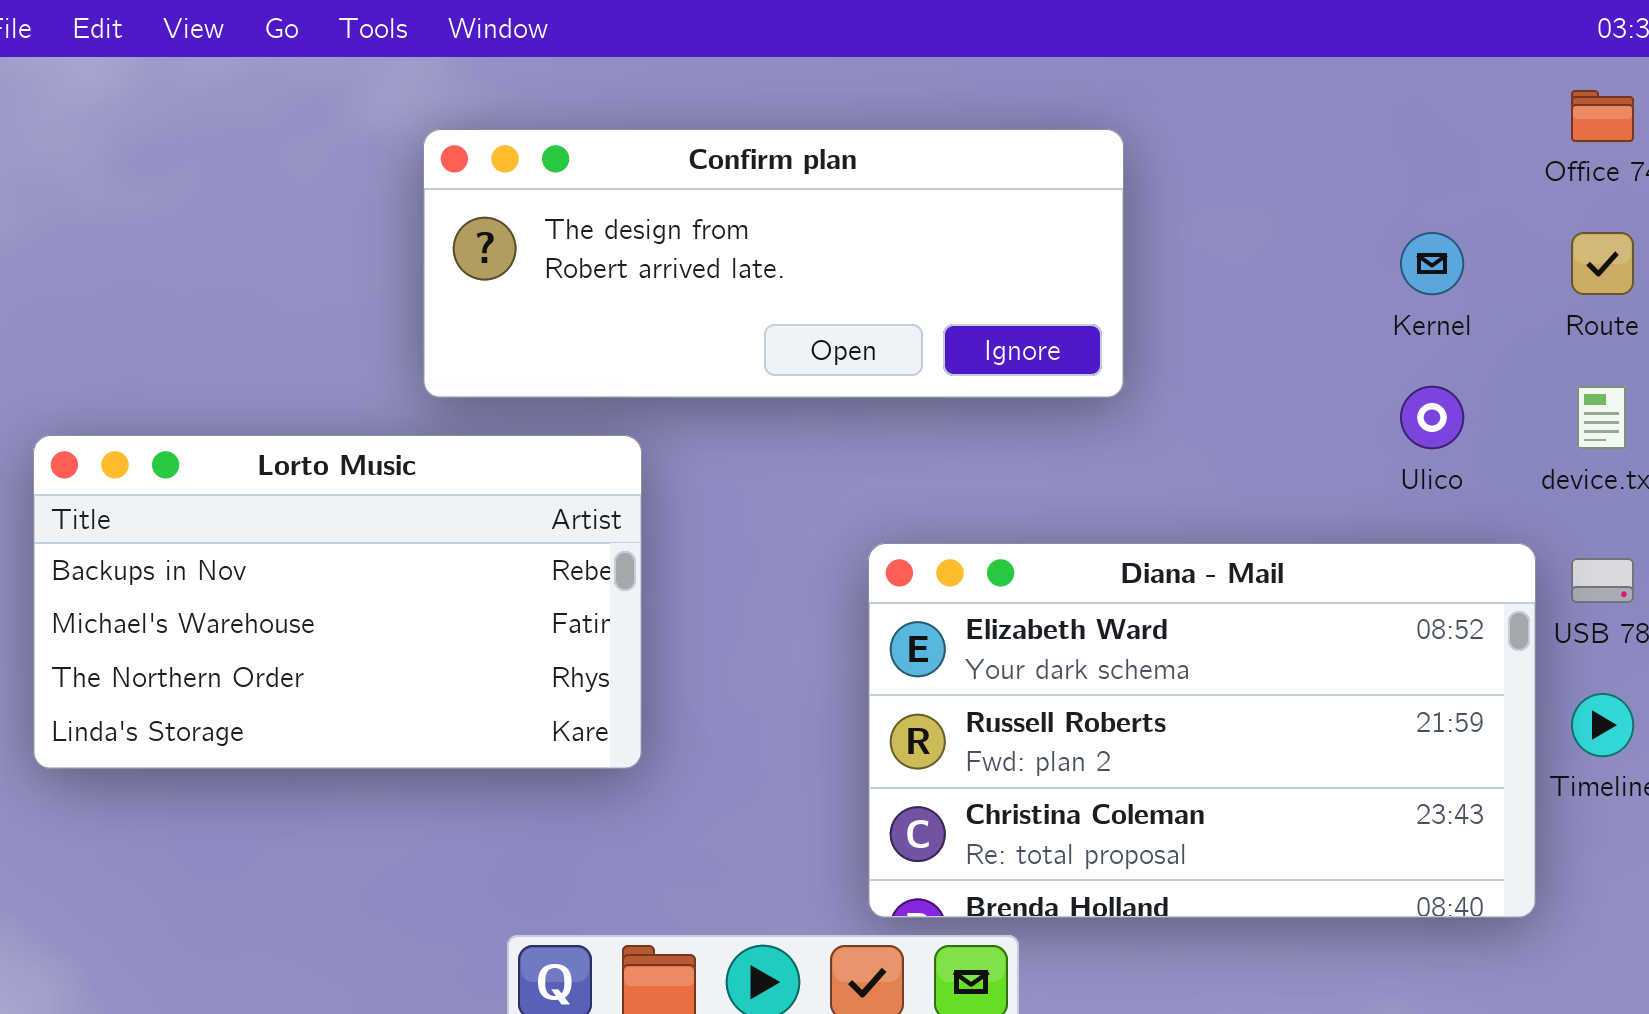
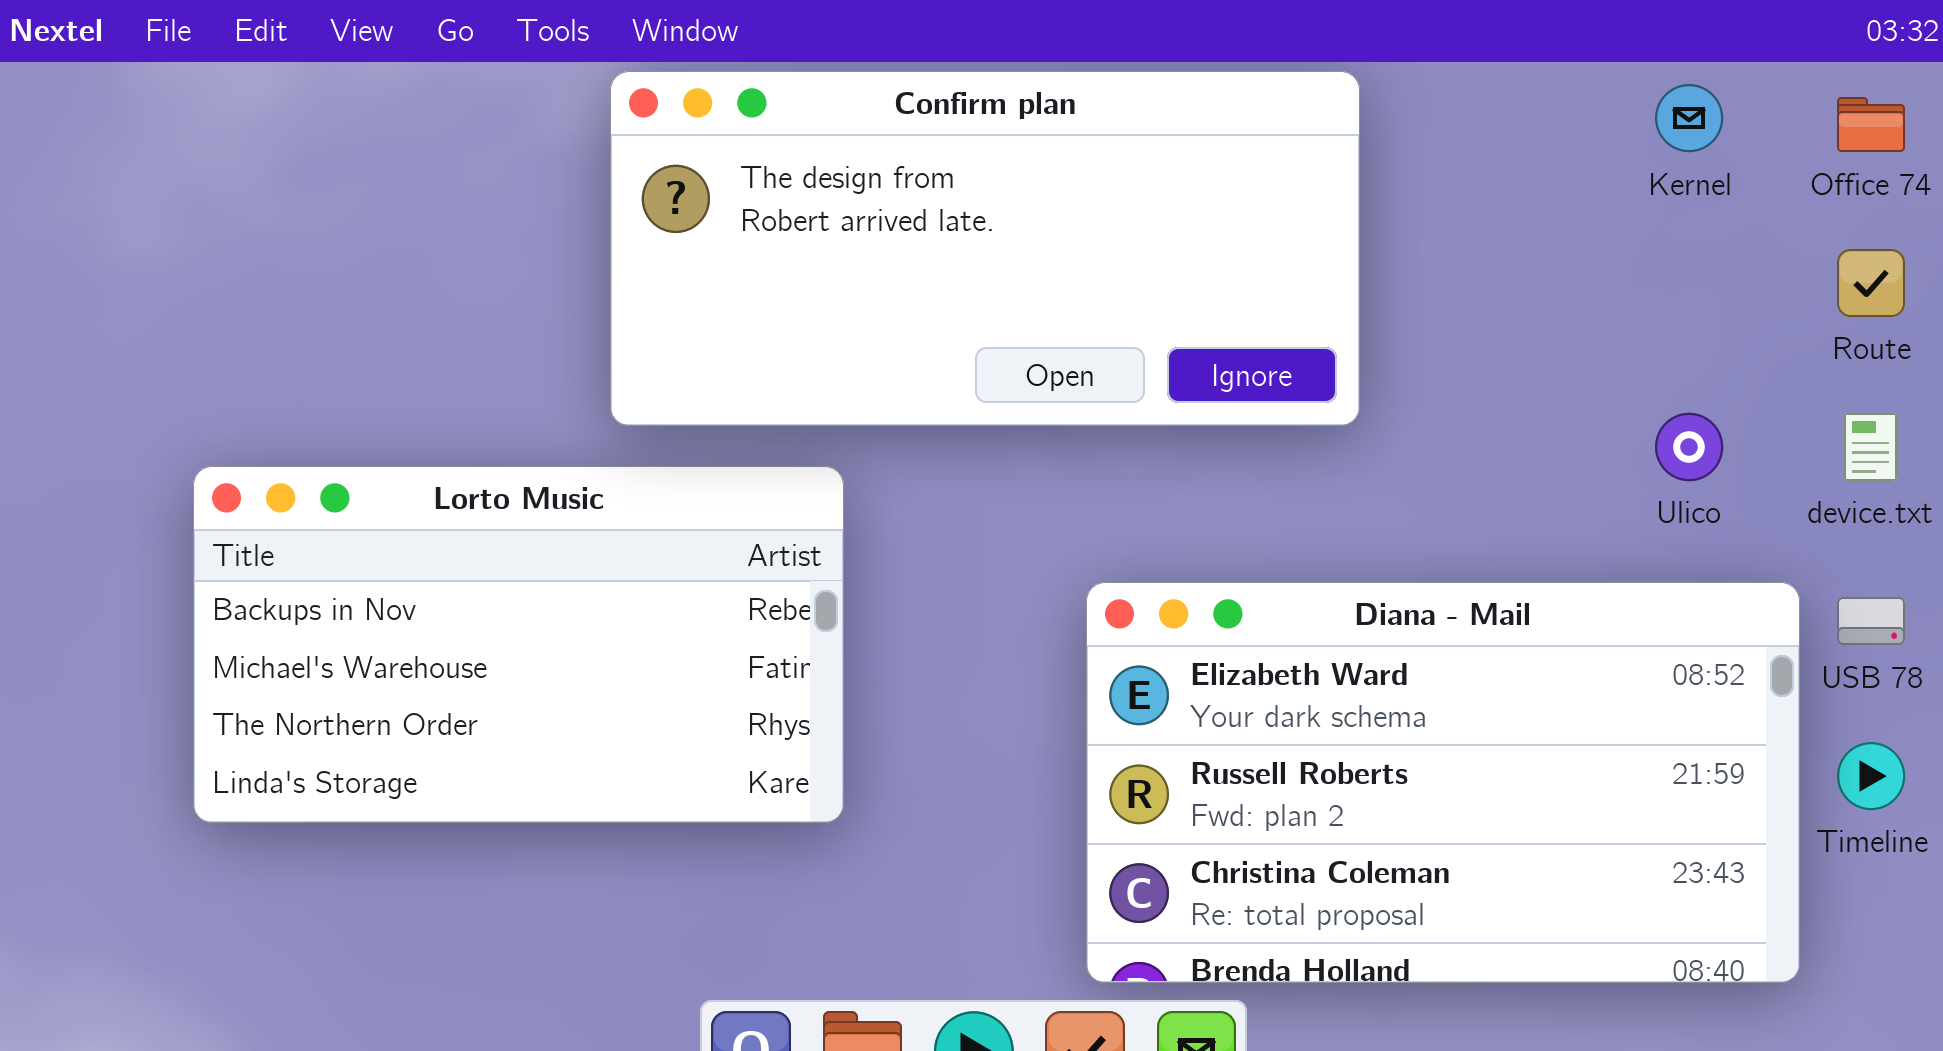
Confirm plan: [423,129,1124,398] -> [610,71,1360,426], resized
Kernel: [1400,232,1464,295] -> [1655,84,1723,152], moved

